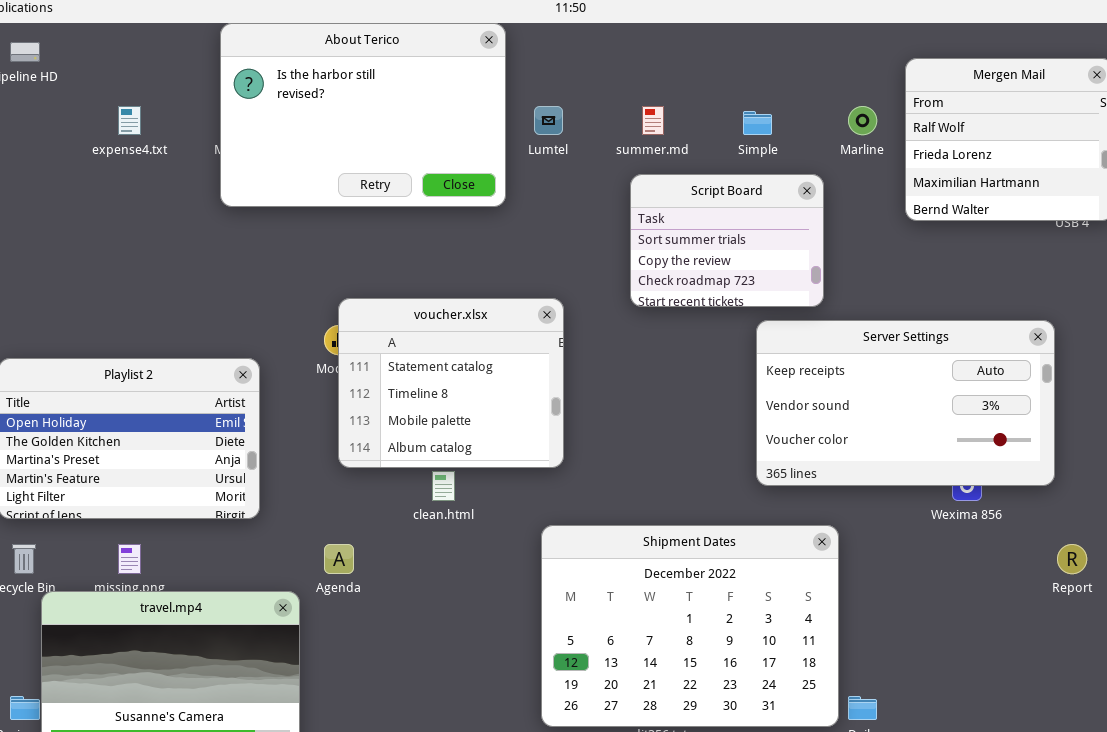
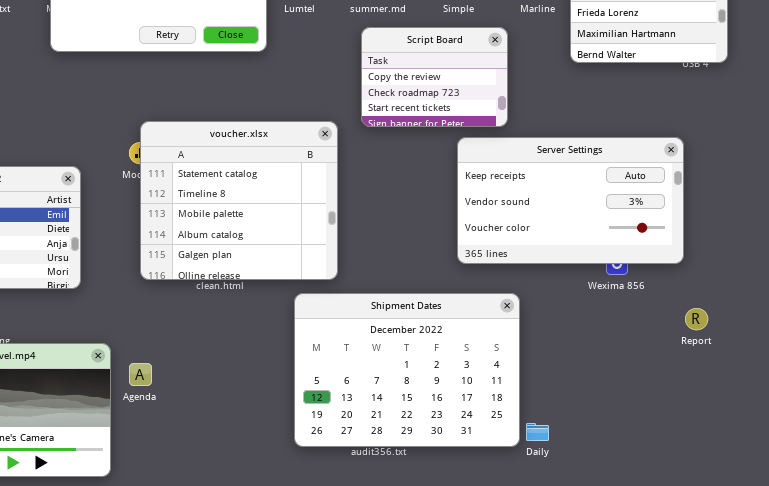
Script Board: [630,174,824,307] -> [361,27,508,127], scrolled down 1 row
voucher.xlsx: [338,298,564,468] -> [140,121,338,280], resized
Agenda: [324,544,354,574] -> [129,363,152,386], moved

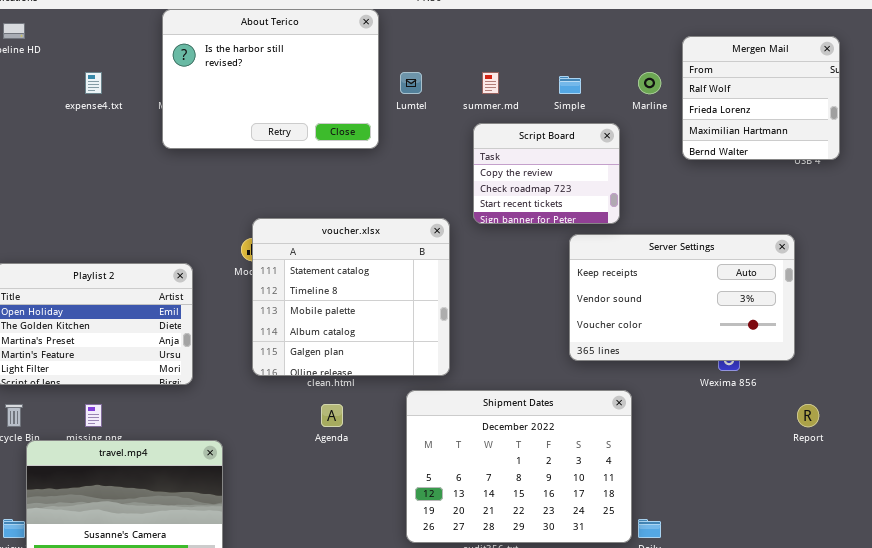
Agenda: [129,363,152,386] -> [321,404,343,427], moved

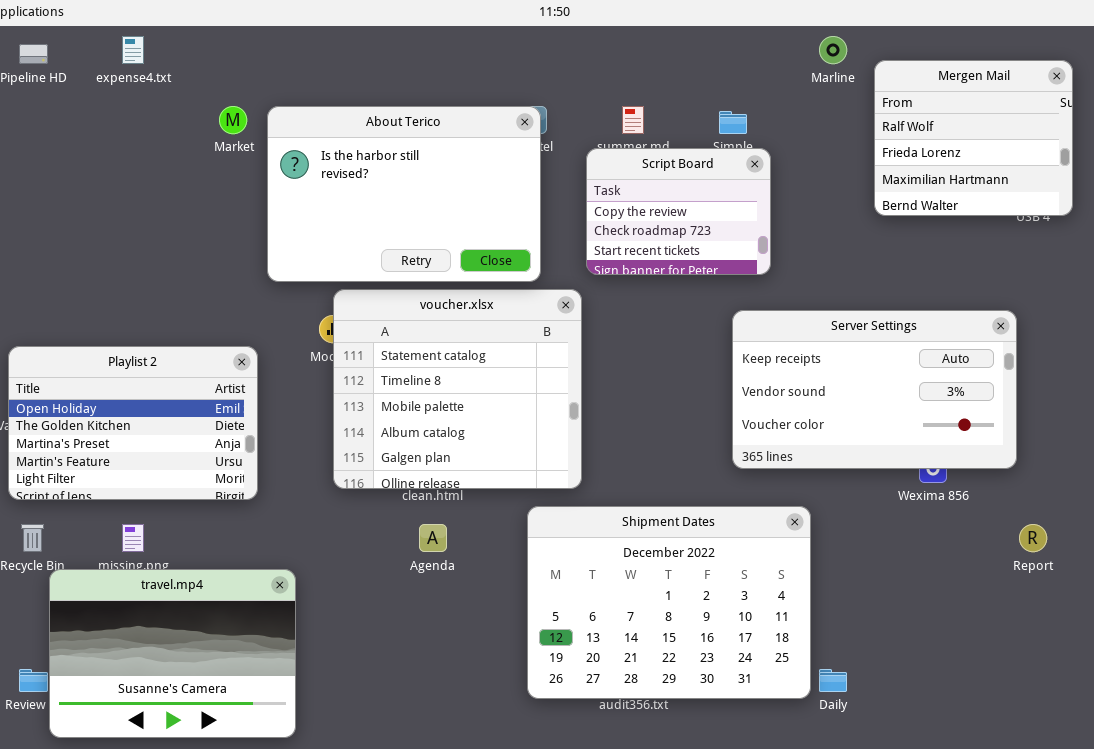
About Terico: [162,9,379,149] -> [267,106,541,282], moved
expense4.txt: [85,72,102,94] -> [122,36,144,64], moved
Marline: [638,72,661,94] -> [819,36,847,64], moved
Script Board: [473,123,620,224] -> [586,148,771,275], moved

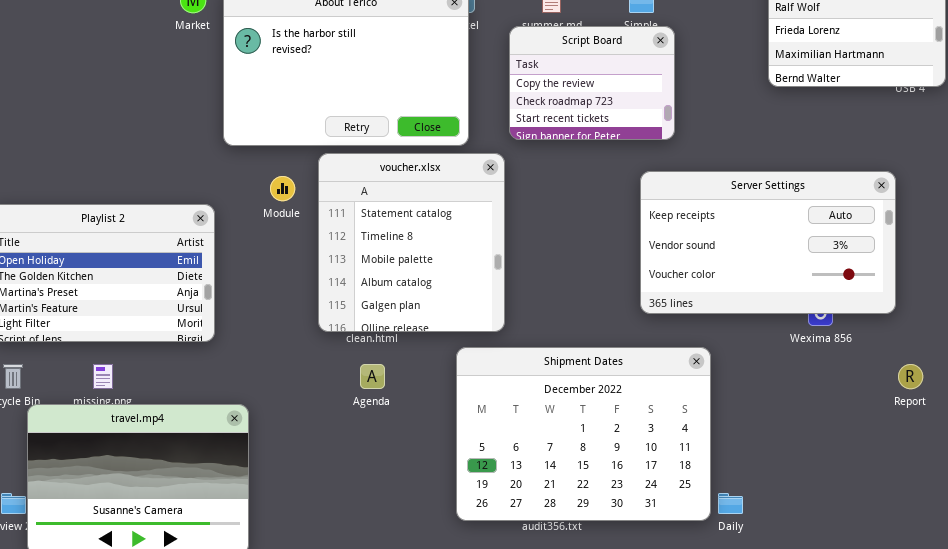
voucher.xlsx: [333,289,582,489] -> [318,153,505,332], resized

